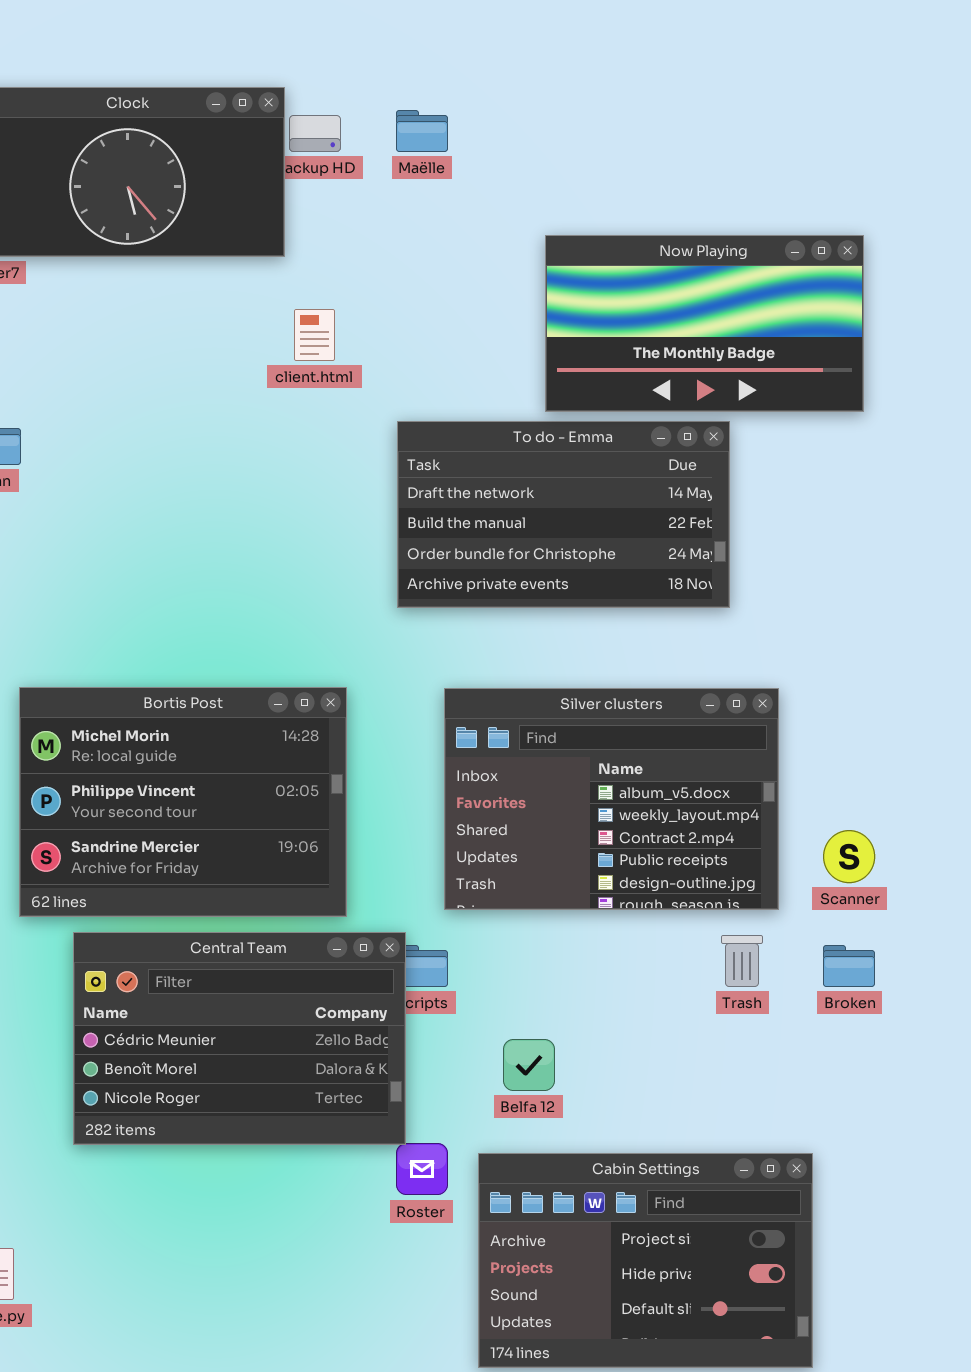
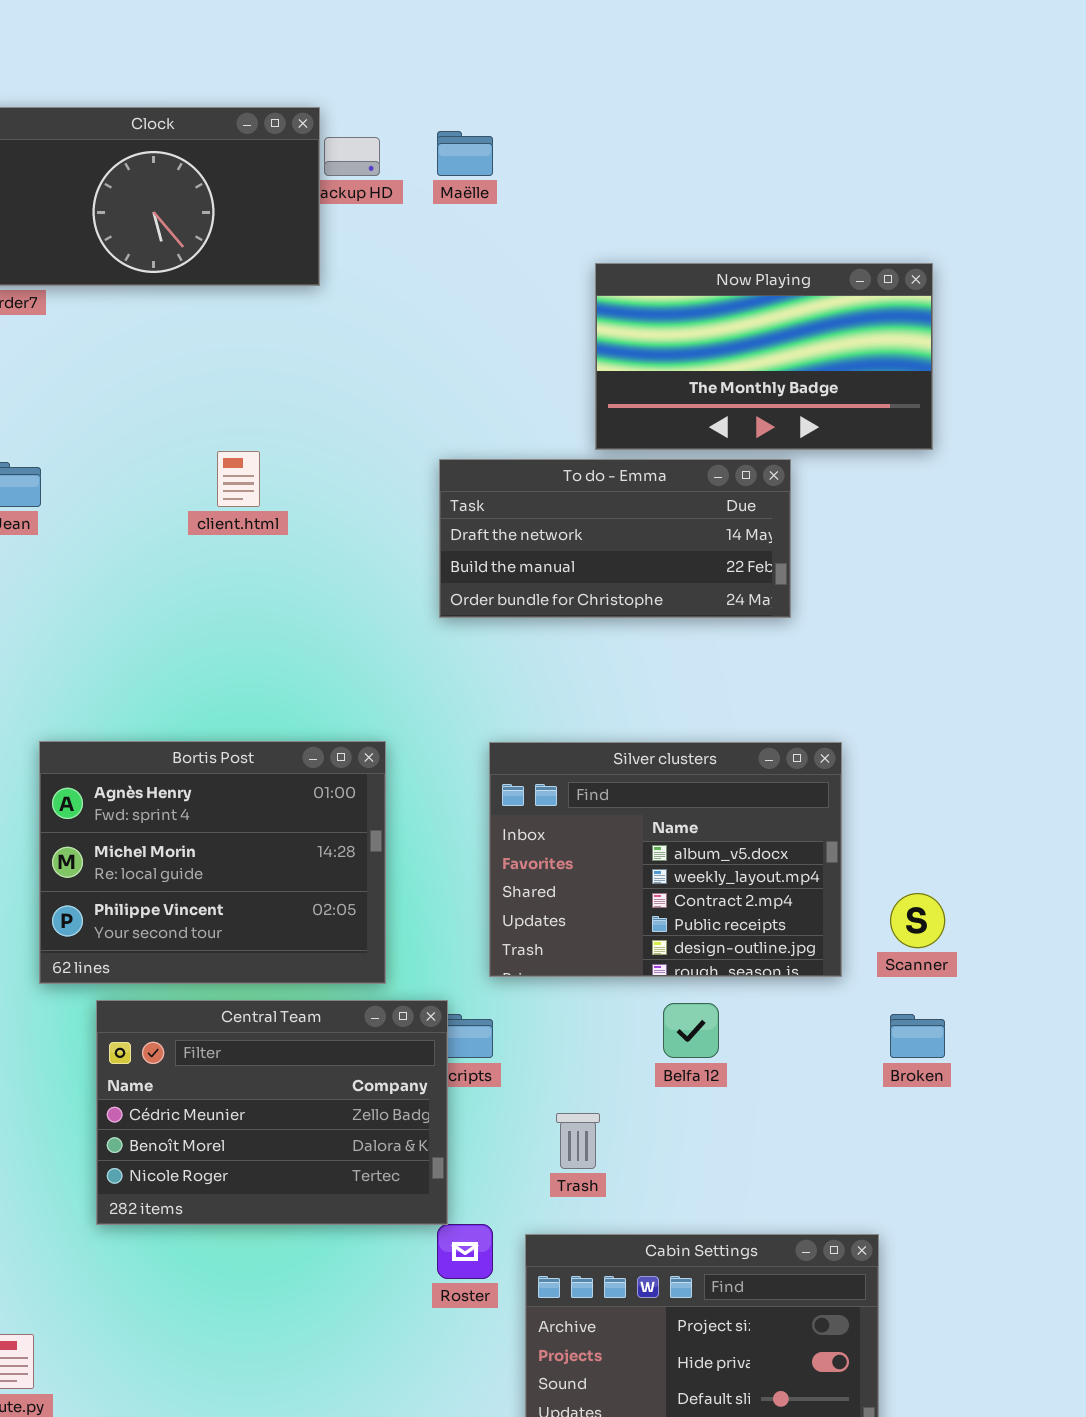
client.html: [294,309,335,361] -> [217,451,260,507], moved
To do - Emma: [397,421,730,608] -> [439,459,791,618], resized
Bortis Post: [19,687,347,917] -> [39,741,386,984], scrolled up 1 row
Trash: [721,935,763,987] -> [556,1113,600,1169], moved
Belfa 12: [503,1039,555,1091] -> [663,1003,719,1058], moved

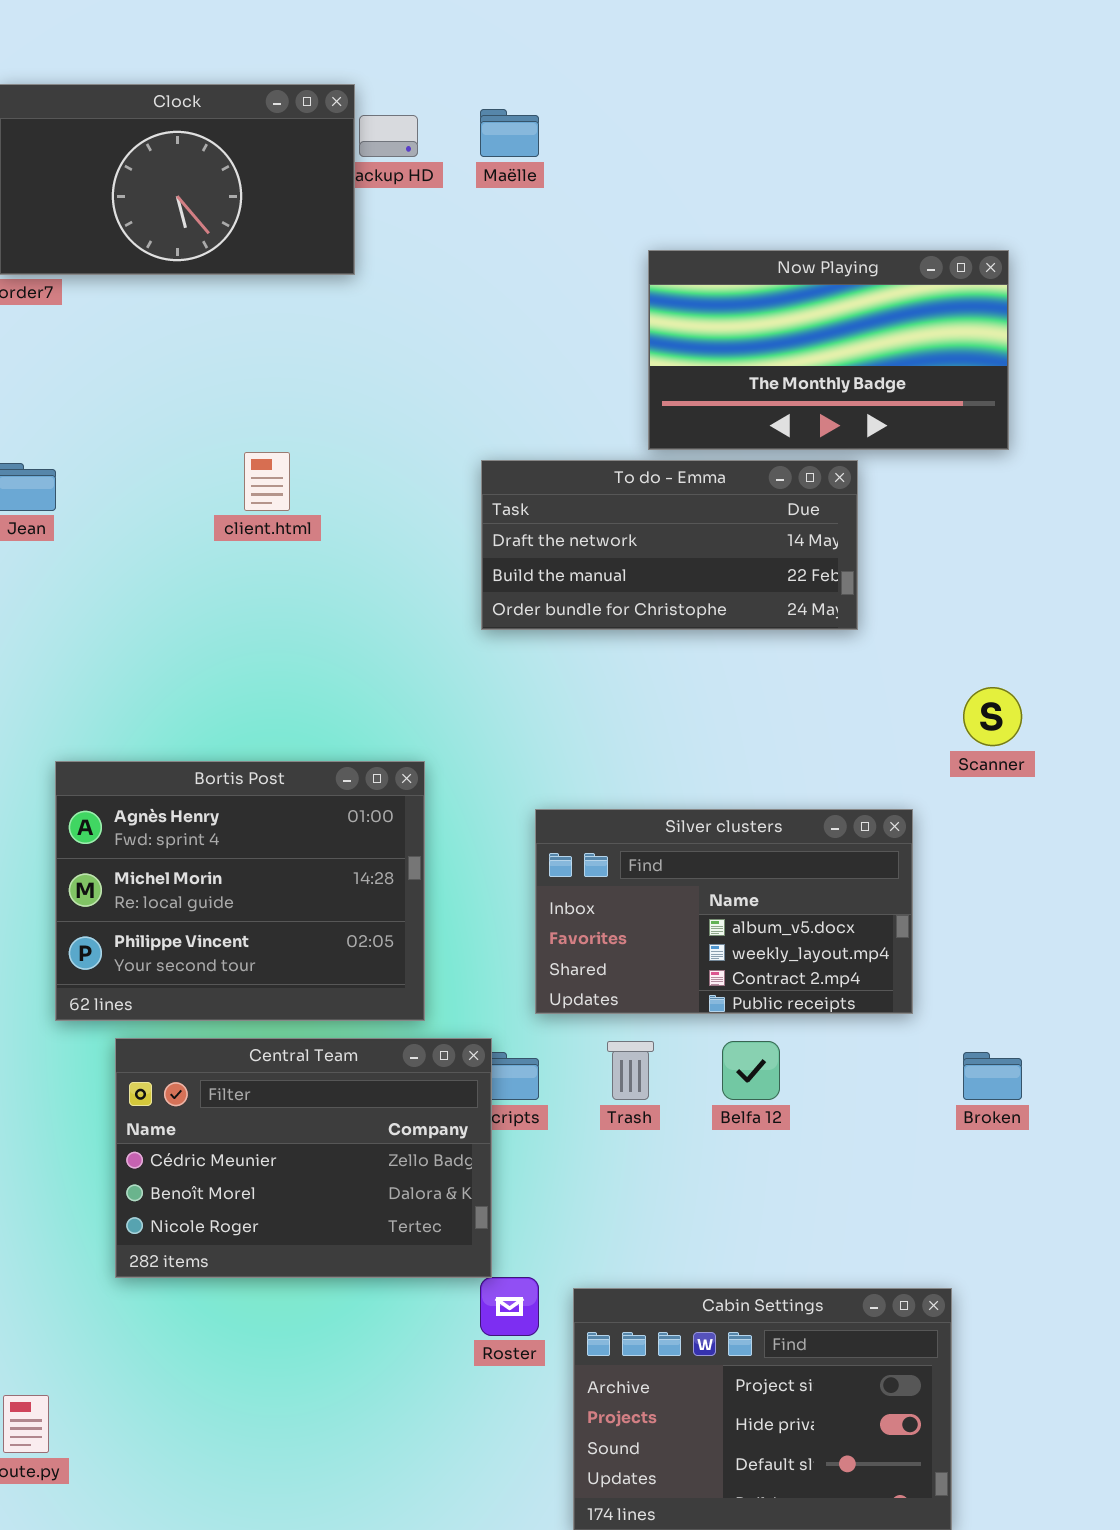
Silver clusters: [489,742,842,977] -> [535,809,913,1014], resized
Scanner: [890,893,945,948] -> [963,687,1022,746], moved
Trash: [556,1113,600,1169] -> [607,1041,654,1100], moved

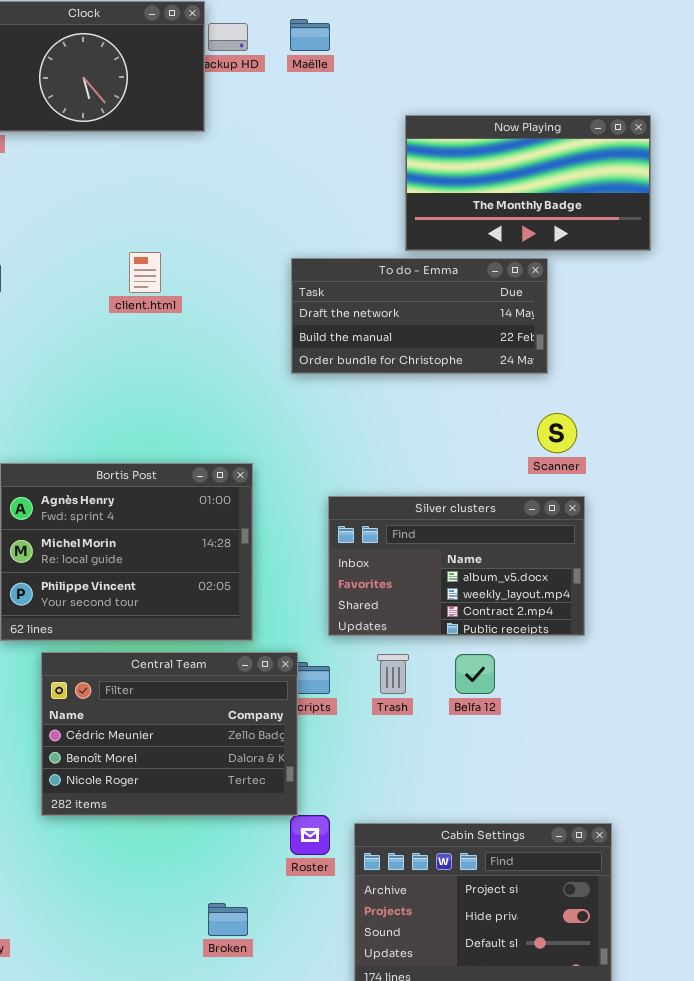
Scanner: [963,687,1022,746] -> [537,413,577,453], moved
Broken: [963,1052,1022,1100] -> [208,903,248,936], moved

